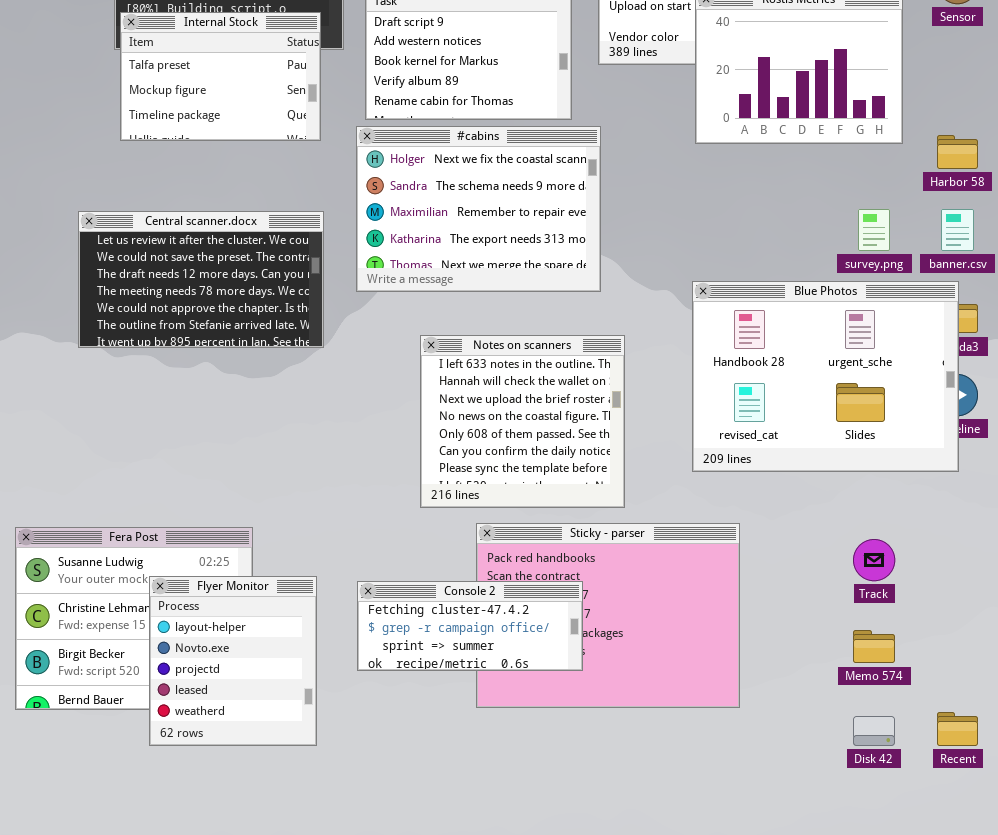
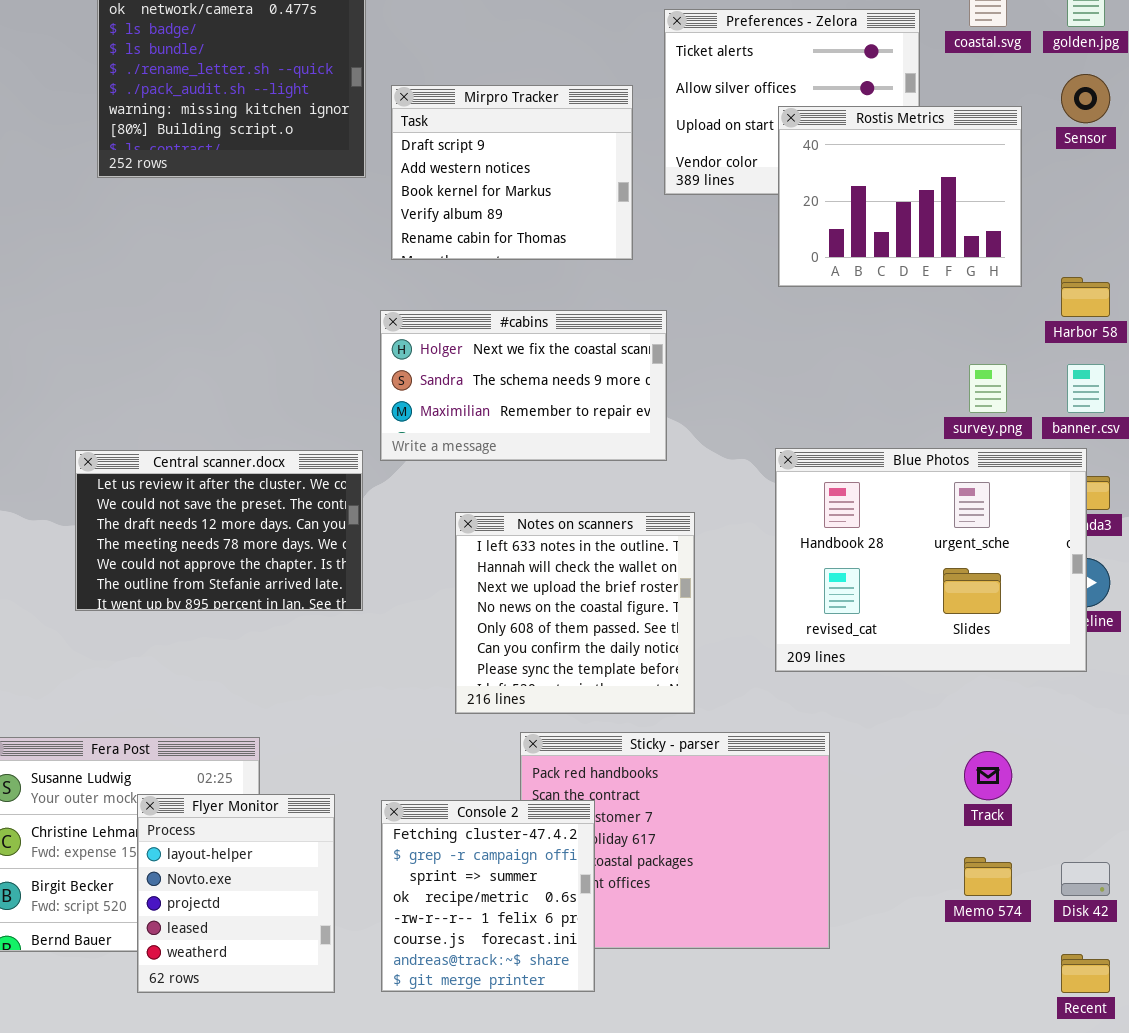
Internal Stock: [120,12,321,141] -> none, closed
#cabins: [356,126,601,292] -> [380,310,667,461], resized
Central scanner.docx: [78,211,324,348] -> [75,450,363,611], moved
Console 2: [357,581,583,671] -> [381,800,595,992], resized
Disk 42: [853,716,895,746] -> [1061,862,1110,896], moved

